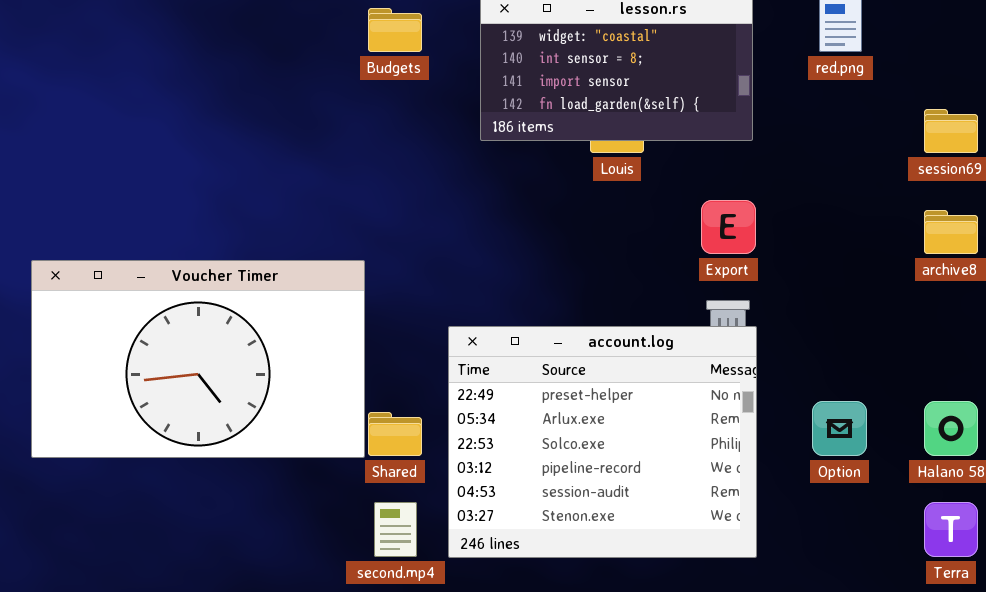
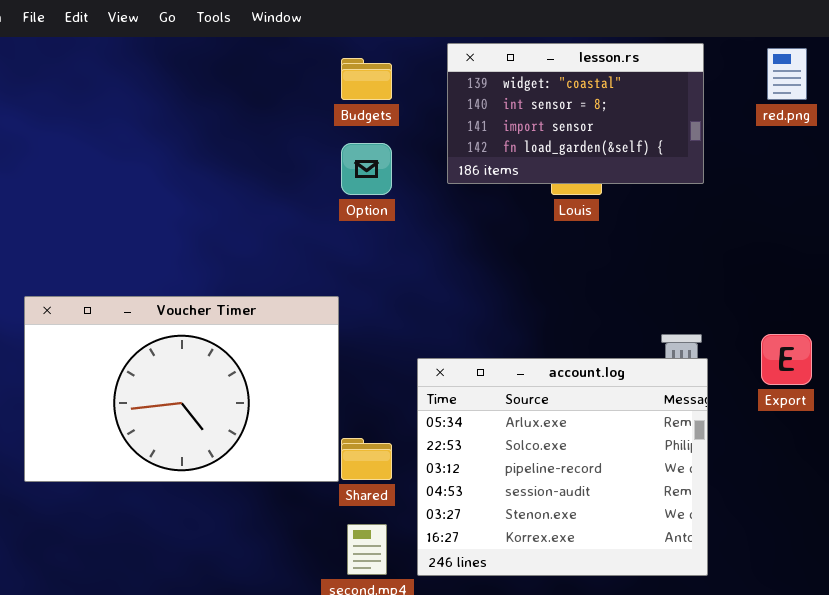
Export: [701,200,756,254] -> [761,334,812,385], moved
account.log: [448,326,757,558] -> [417,358,708,576], scrolled down 1 row
Option: [812,401,867,456] -> [341,143,392,195], moved

